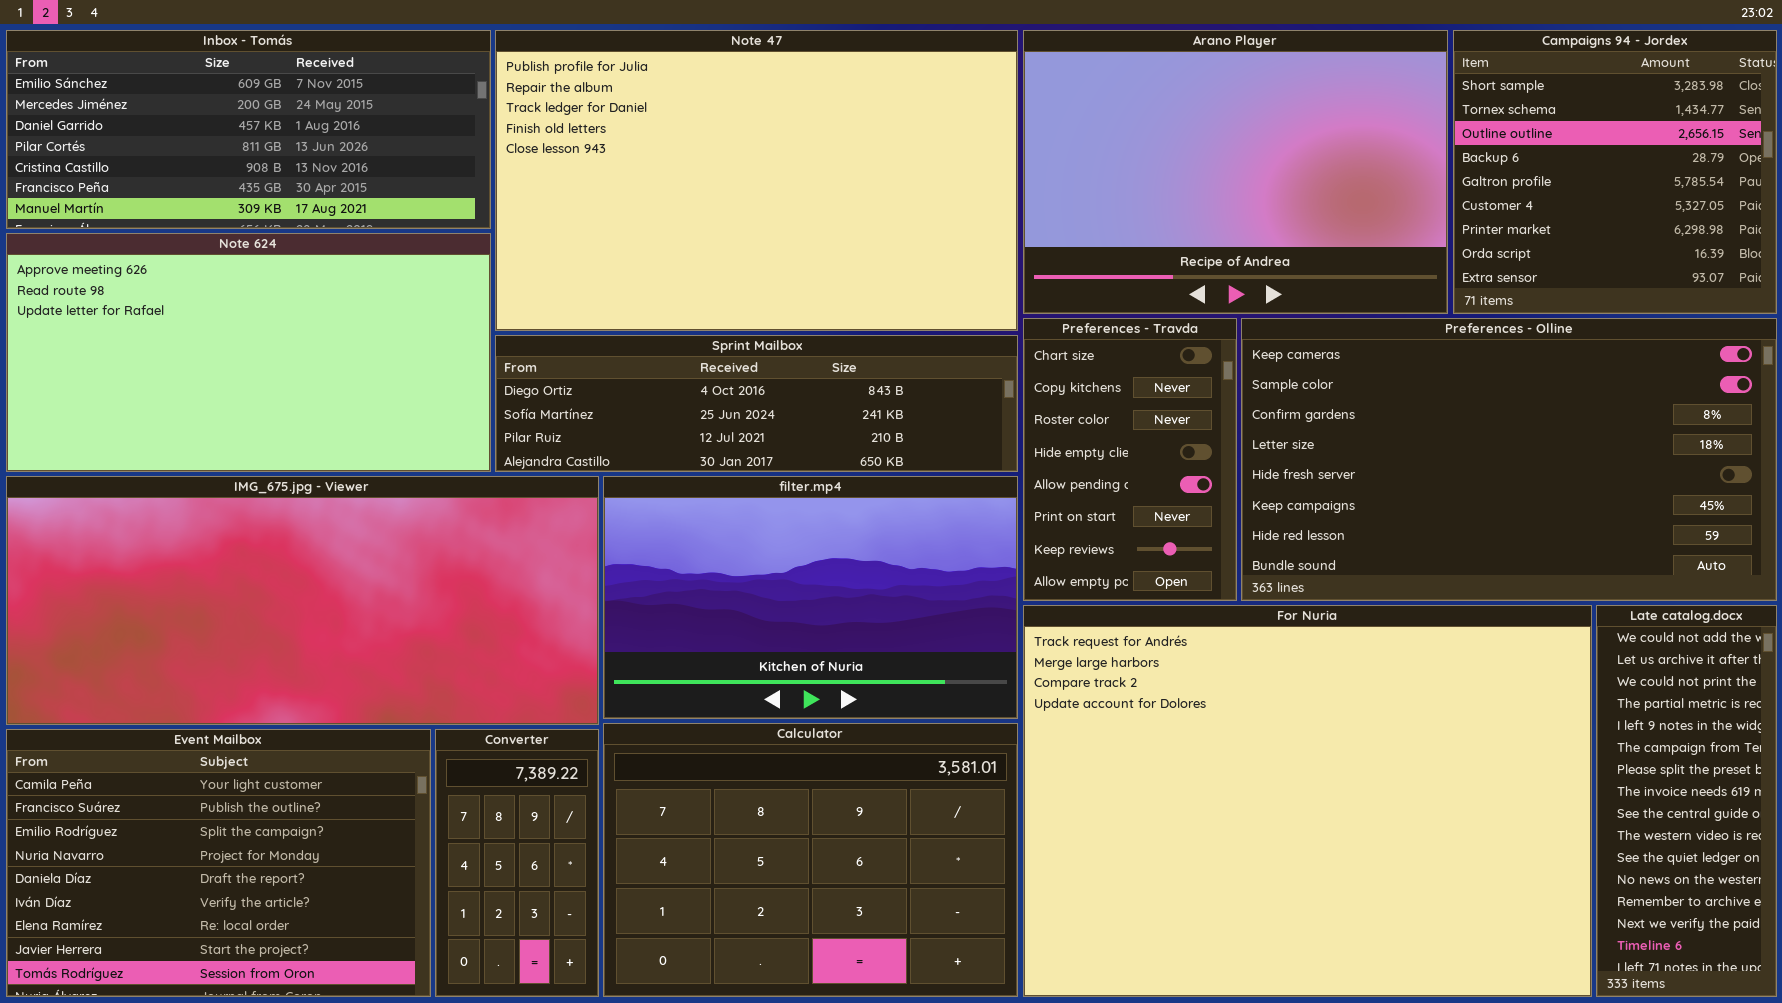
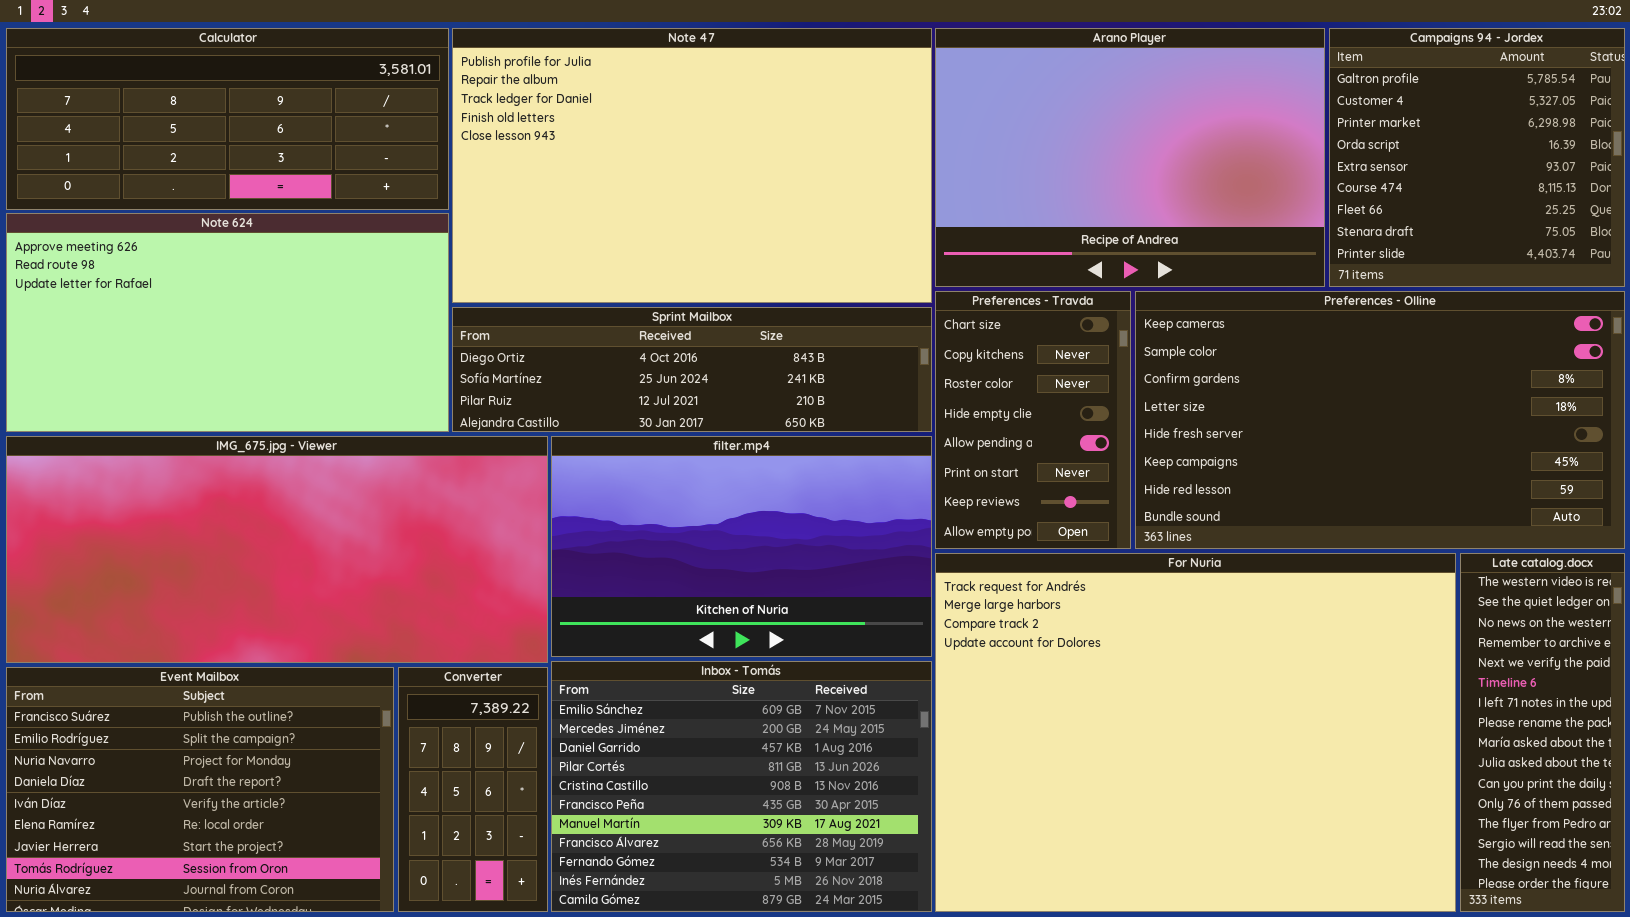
Inbox - Tomás: [6,30,491,229] -> [551,661,932,912], moved, resized
Campaigns 94 - Jordex: [1453,30,1777,314] -> [1329,28,1625,287], scrolled down 4 rows
Late catalog.docx: [1596,605,1777,997] -> [1460,553,1625,912], scrolled down 9 rows
Calculator: [603,723,1018,997] -> [6,28,449,210], moved, resized
Event Mailbox: [6,729,431,997] -> [6,667,394,912], scrolled down 1 row

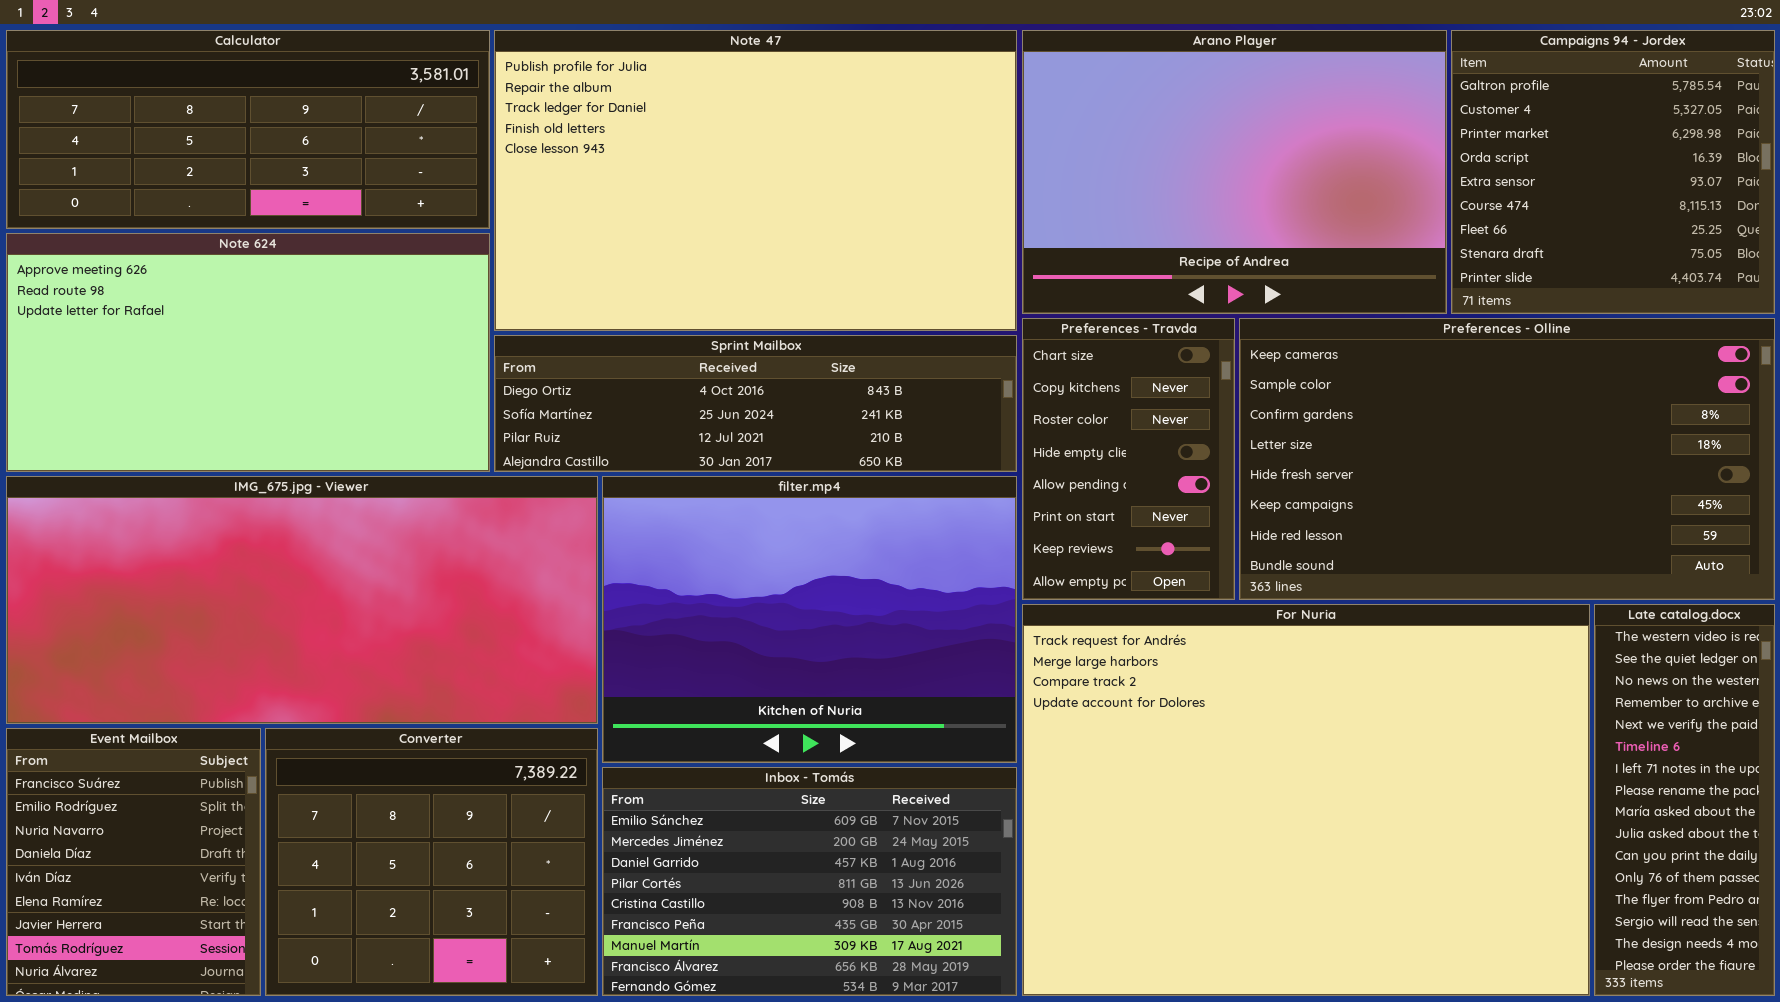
filter.mp4: [551,436,932,657] -> [602,476,1017,763], resized
Inbox - Tomás: [551,661,932,912] -> [602,767,1017,996], resized
Event Mailbox: [6,667,394,912] -> [6,728,261,996], resized
Converter: [398,667,548,912] -> [265,728,598,996], resized

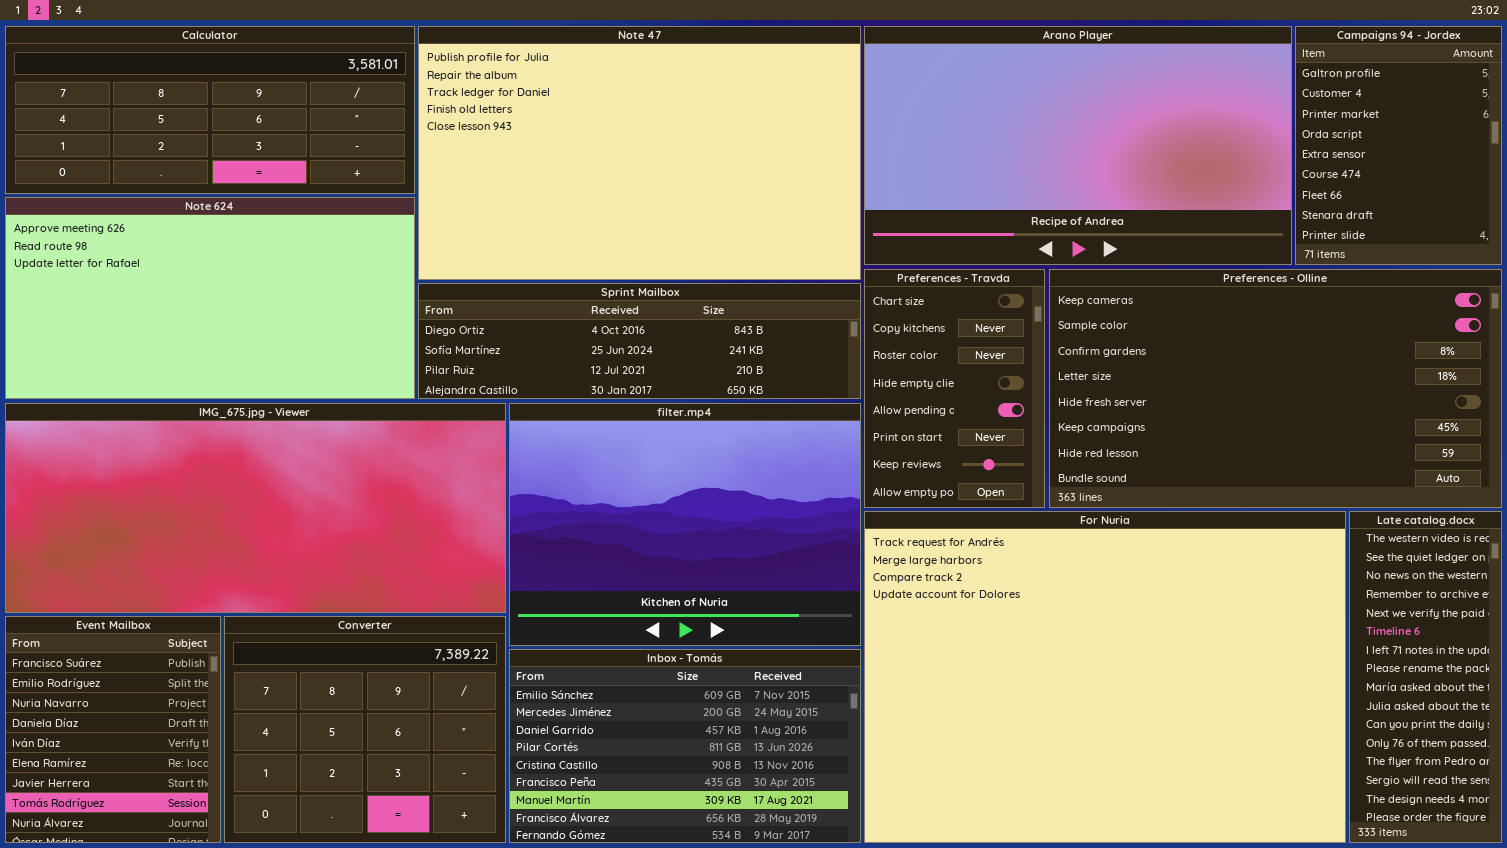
Arano Player: [1022,30,1447,314] -> [864,26,1292,265], resized
Campaigns 94 - Jordex: [1451,30,1775,314] -> [1295,26,1502,265], resized

